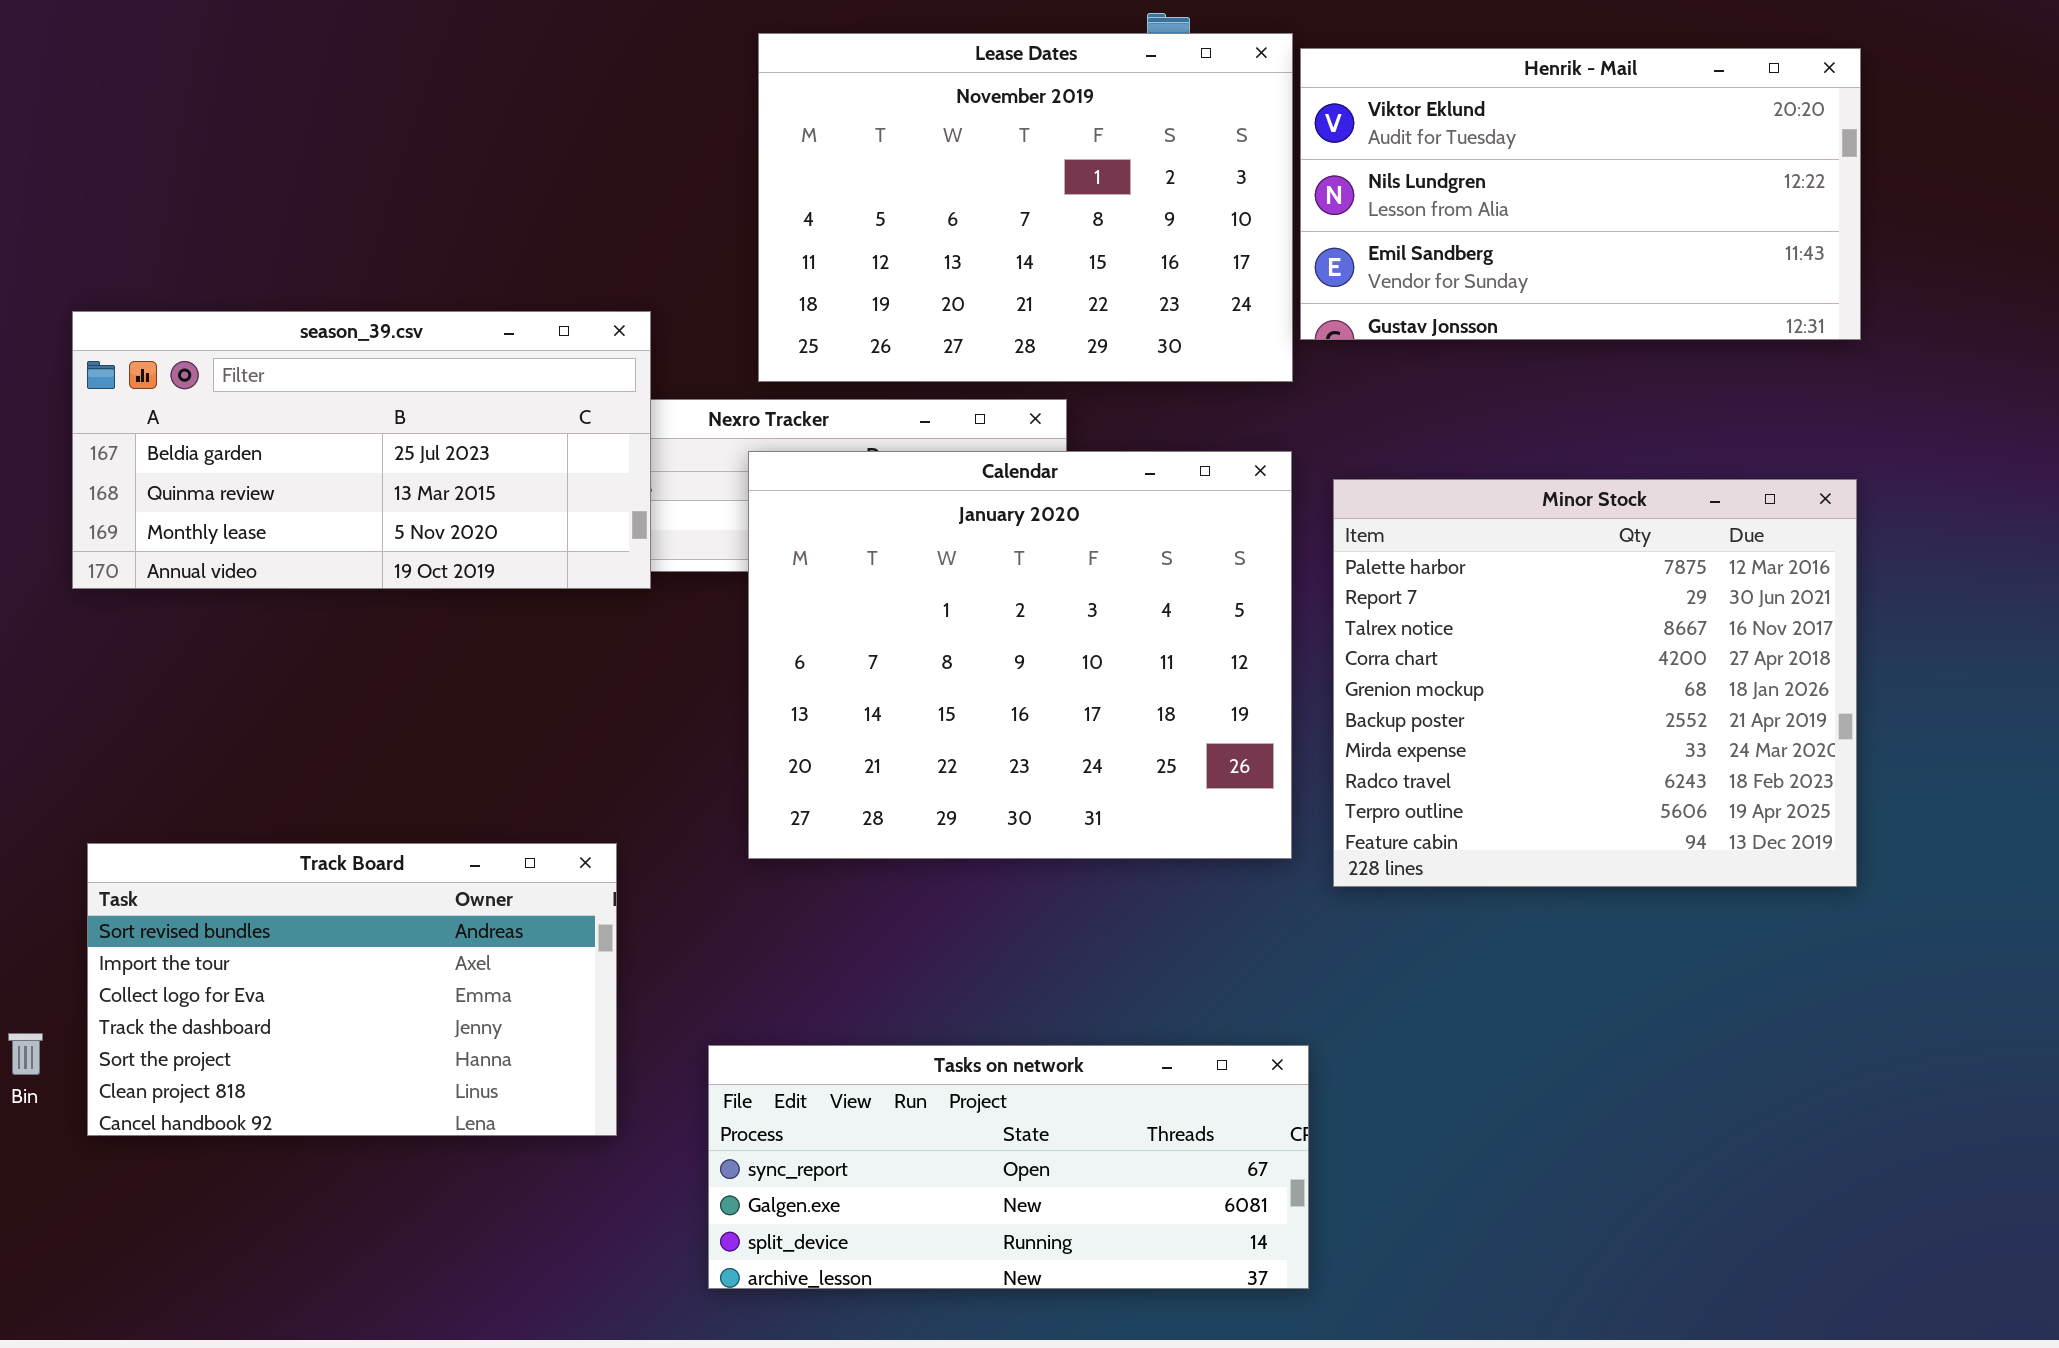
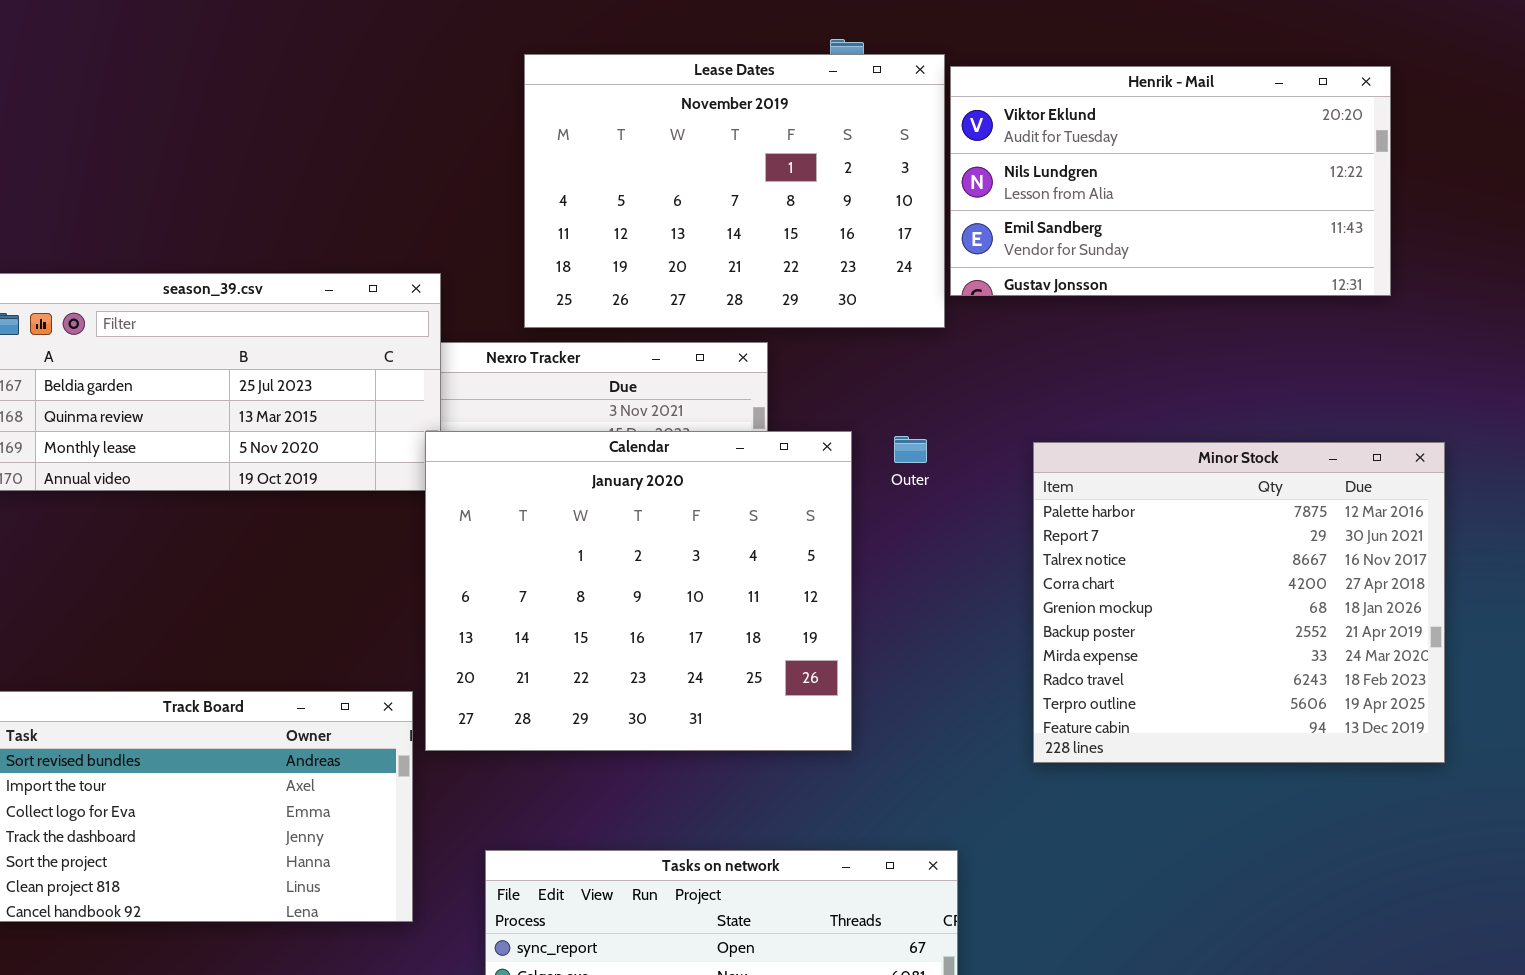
Calendar: [748,451,1292,859] -> [425,431,852,751], moved
Minor Stock: [1333,479,1857,887] -> [1033,442,1445,763], moved

